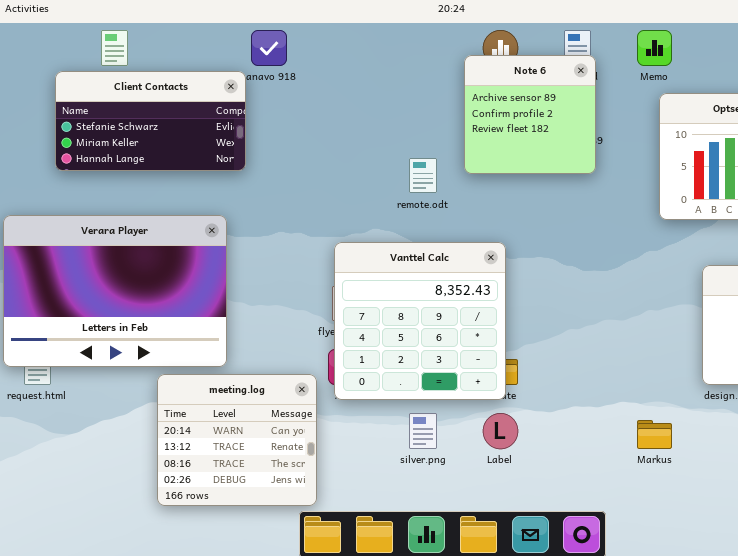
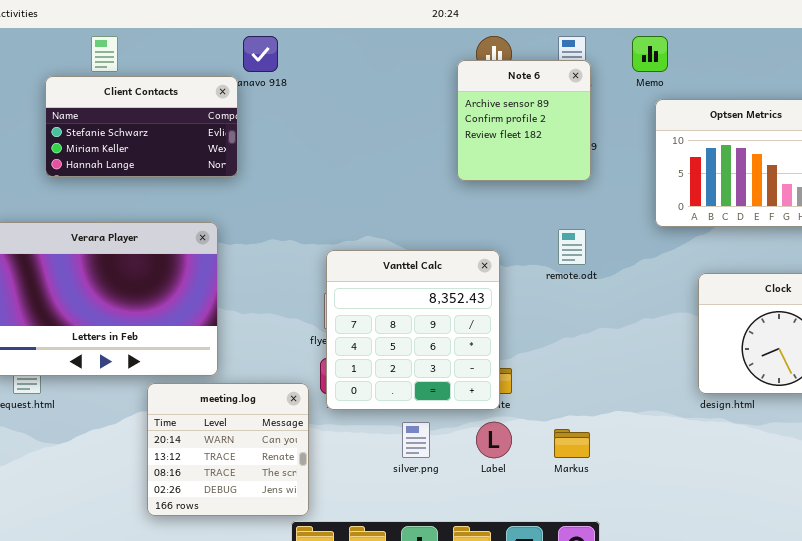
remote.odt: [409,158,437,193] -> [558,229,586,265], moved
Markus: [637,420,672,449] -> [554,429,590,458], moved

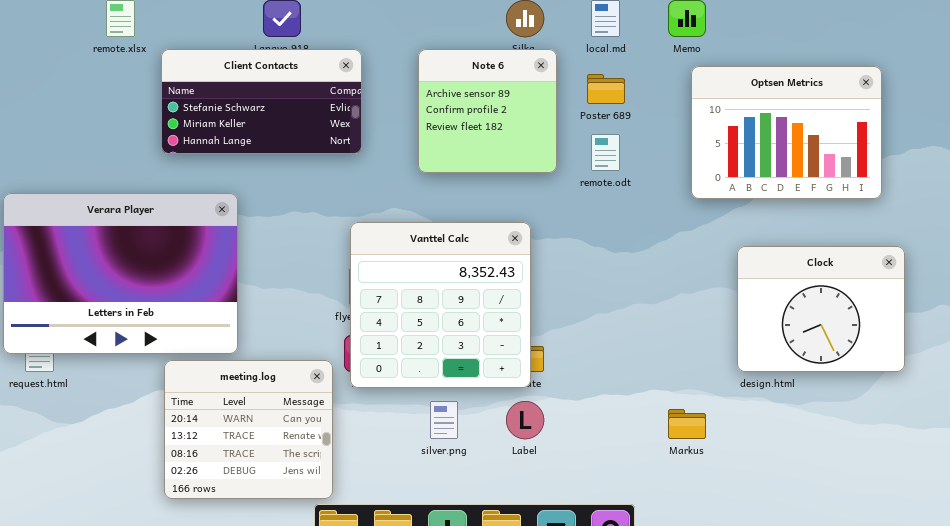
Note 6: [457,60,591,181] -> [418,49,557,173], moved
Client Contacts: [45,76,238,177] -> [161,49,362,154], moved
remote.odt: [558,229,586,265] -> [591,134,620,171], moved
Markus: [554,429,590,458] -> [668,409,706,439], moved

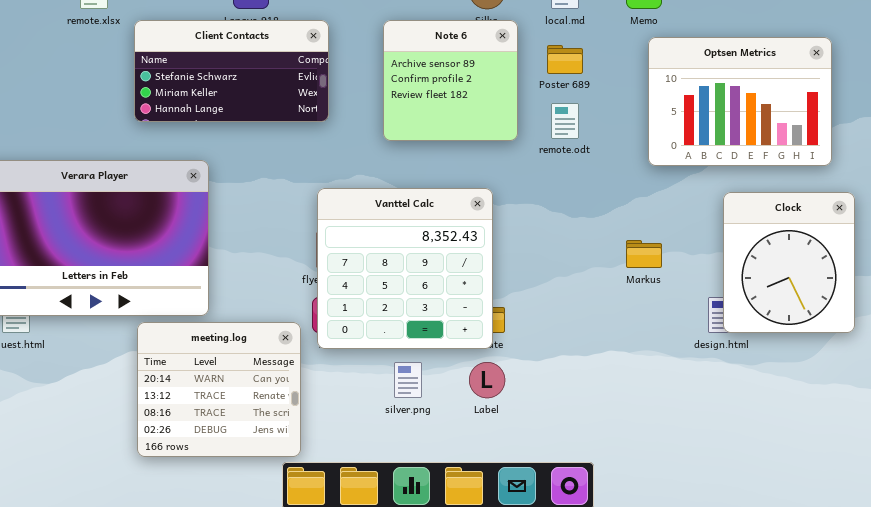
Clock: [737,246,905,372] -> [723,192,855,333], resized
Markus: [668,409,706,439] -> [626,240,662,268], moved

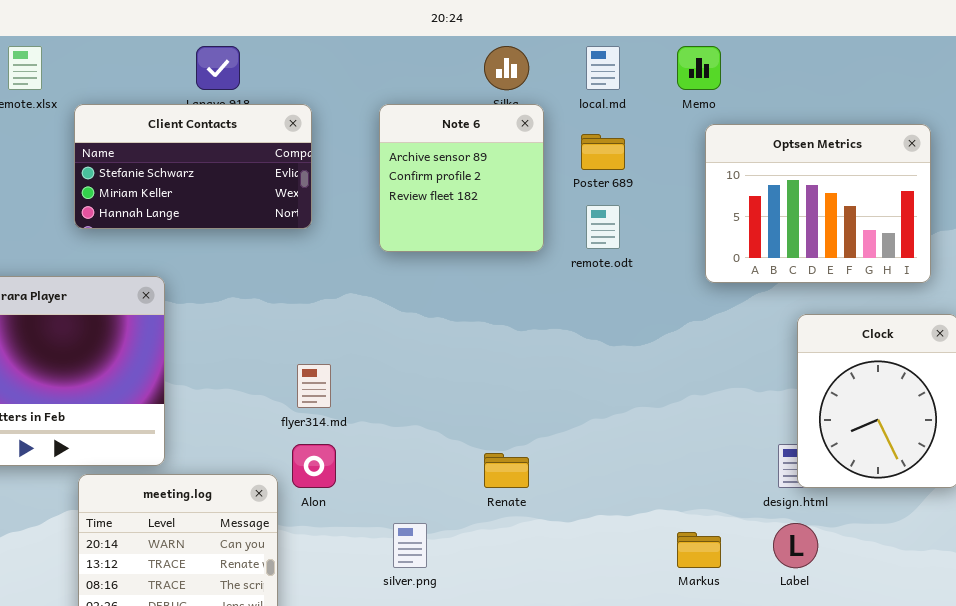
Vanttel Calc: [317,188,493,349] -> none, closed
Markus: [626,240,662,268] -> [677,532,721,568], moved
Label: [469,362,505,398] -> [773,523,818,568], moved

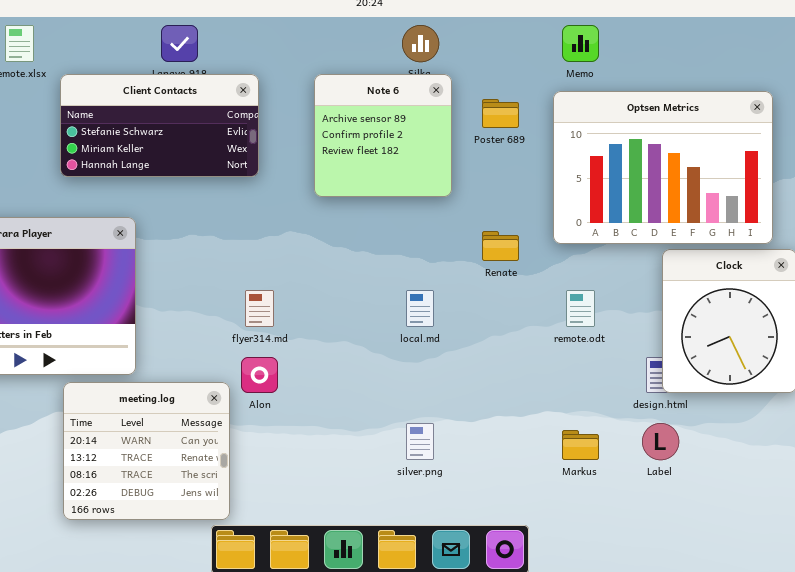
local.md: [586,46,620,90] -> [406,290,434,327], moved
Optsen Metrics: [705,124,931,283] -> [553,91,773,244], resized
remote.odt: [586,205,620,249] -> [566,290,595,327], moved
Renate: [484,453,529,488] -> [482,231,519,261], moved
silver.png: [393,523,427,568] -> [406,423,434,460], moved

